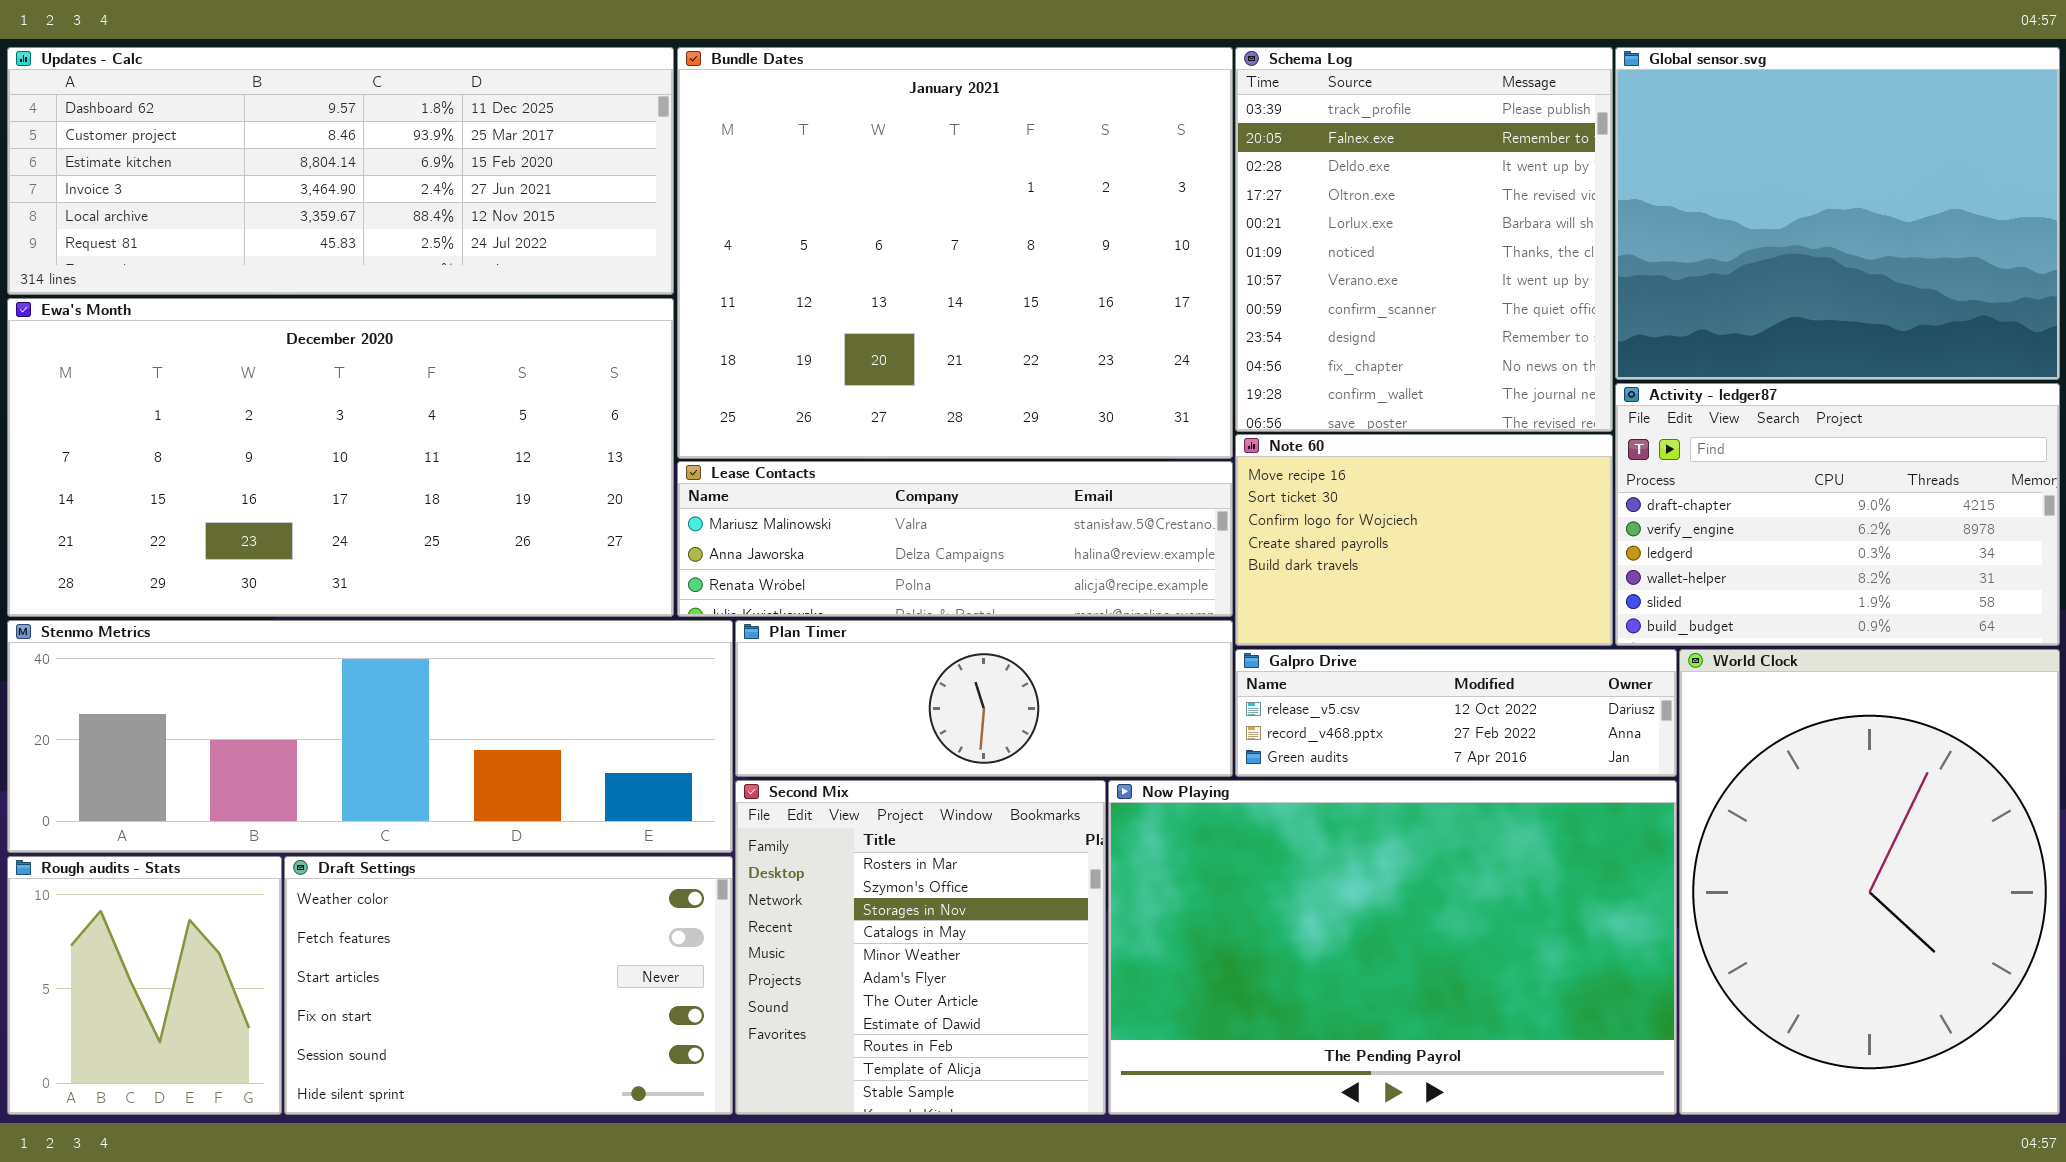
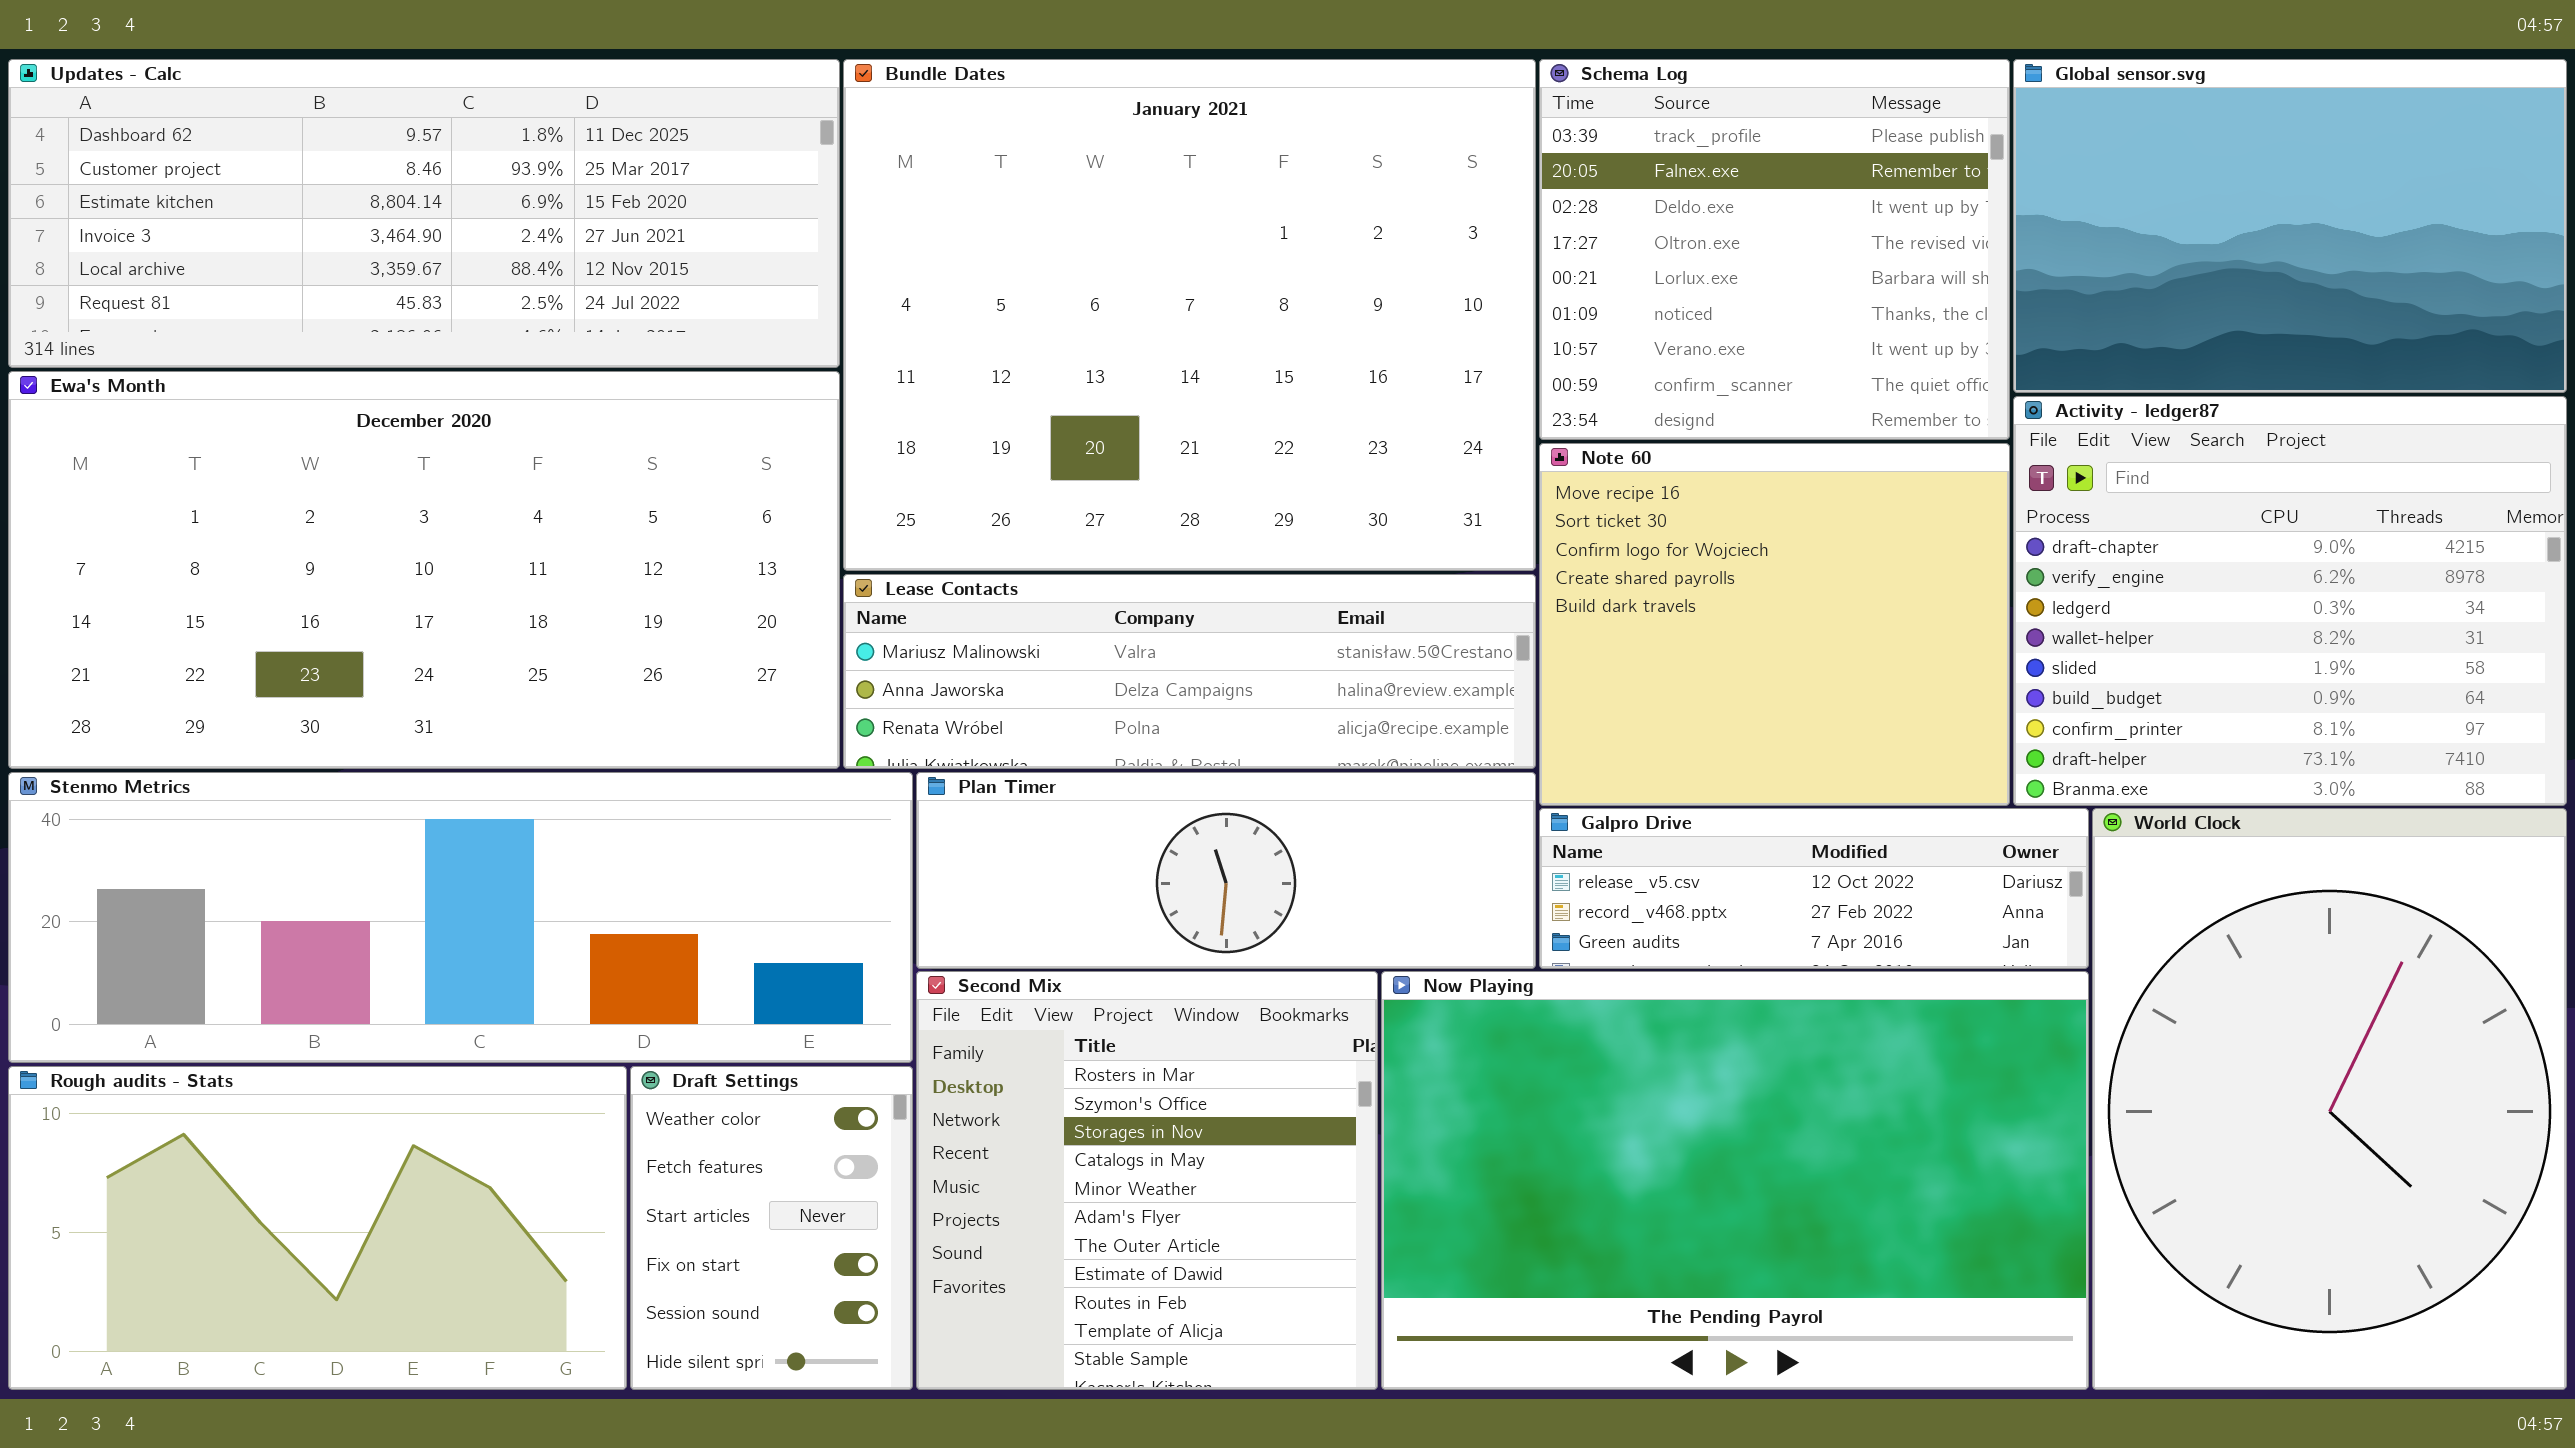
Schema Log: [1235,47,1613,432] -> [1539,59,2010,440], resized
Global sensor.svg: [1615,47,2060,380] -> [2013,59,2567,393], resized
Activity - ledger87: [1615,383,2060,646] -> [2013,396,2567,806], resized
Note 60: [1235,434,1613,646] -> [1539,443,2010,806], resized
Rough audits - Stats: [7,856,282,1115] -> [8,1066,627,1390], resized
Draft Settings: [284,856,733,1115] -> [630,1066,913,1390], resized

